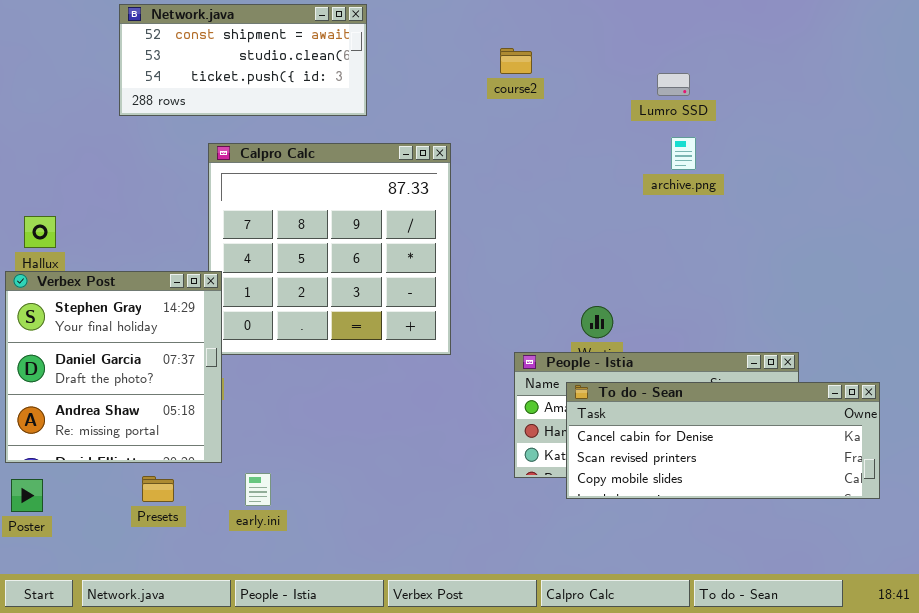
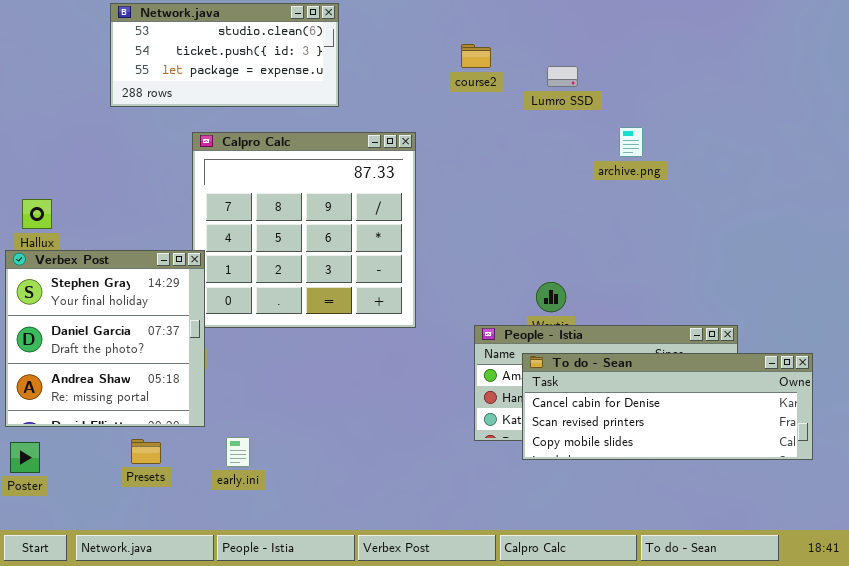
Network.java: [119,4,367,116] -> [110,3,339,107], scrolled down 1 row
Lumro SSD: [657,73,690,96] -> [547,66,578,87], moved

